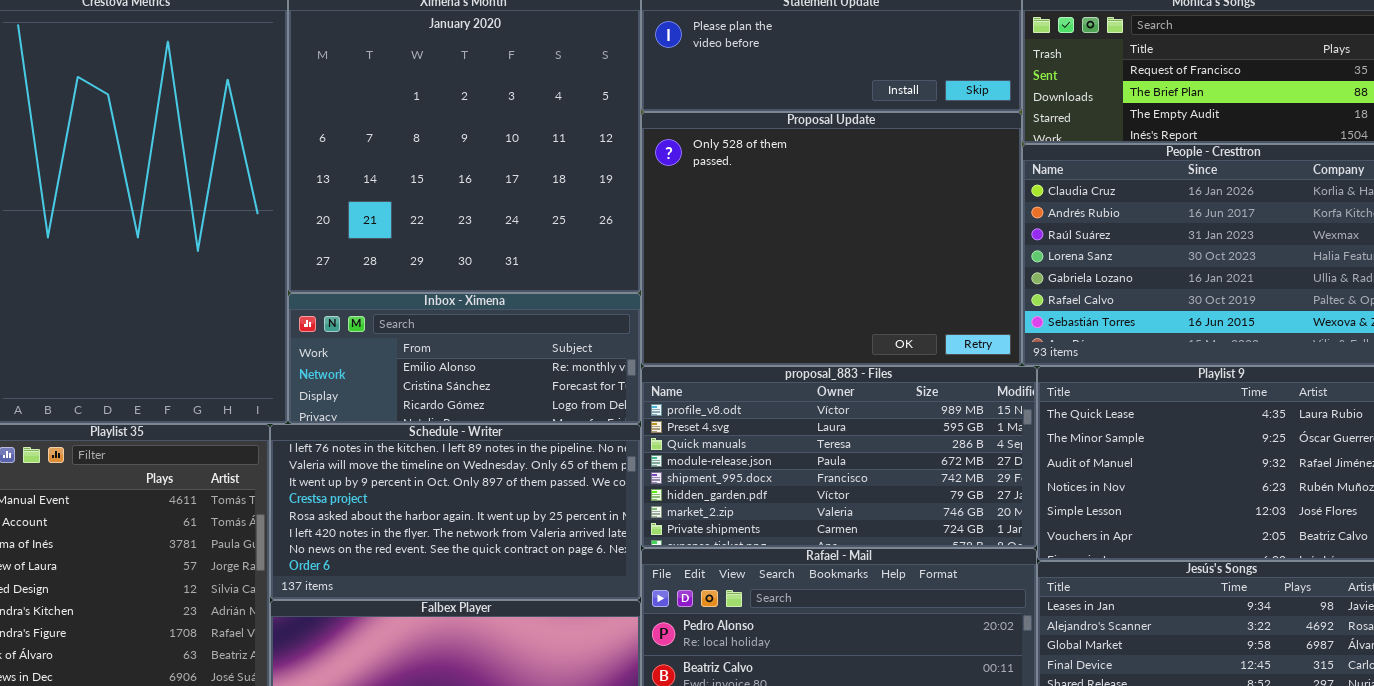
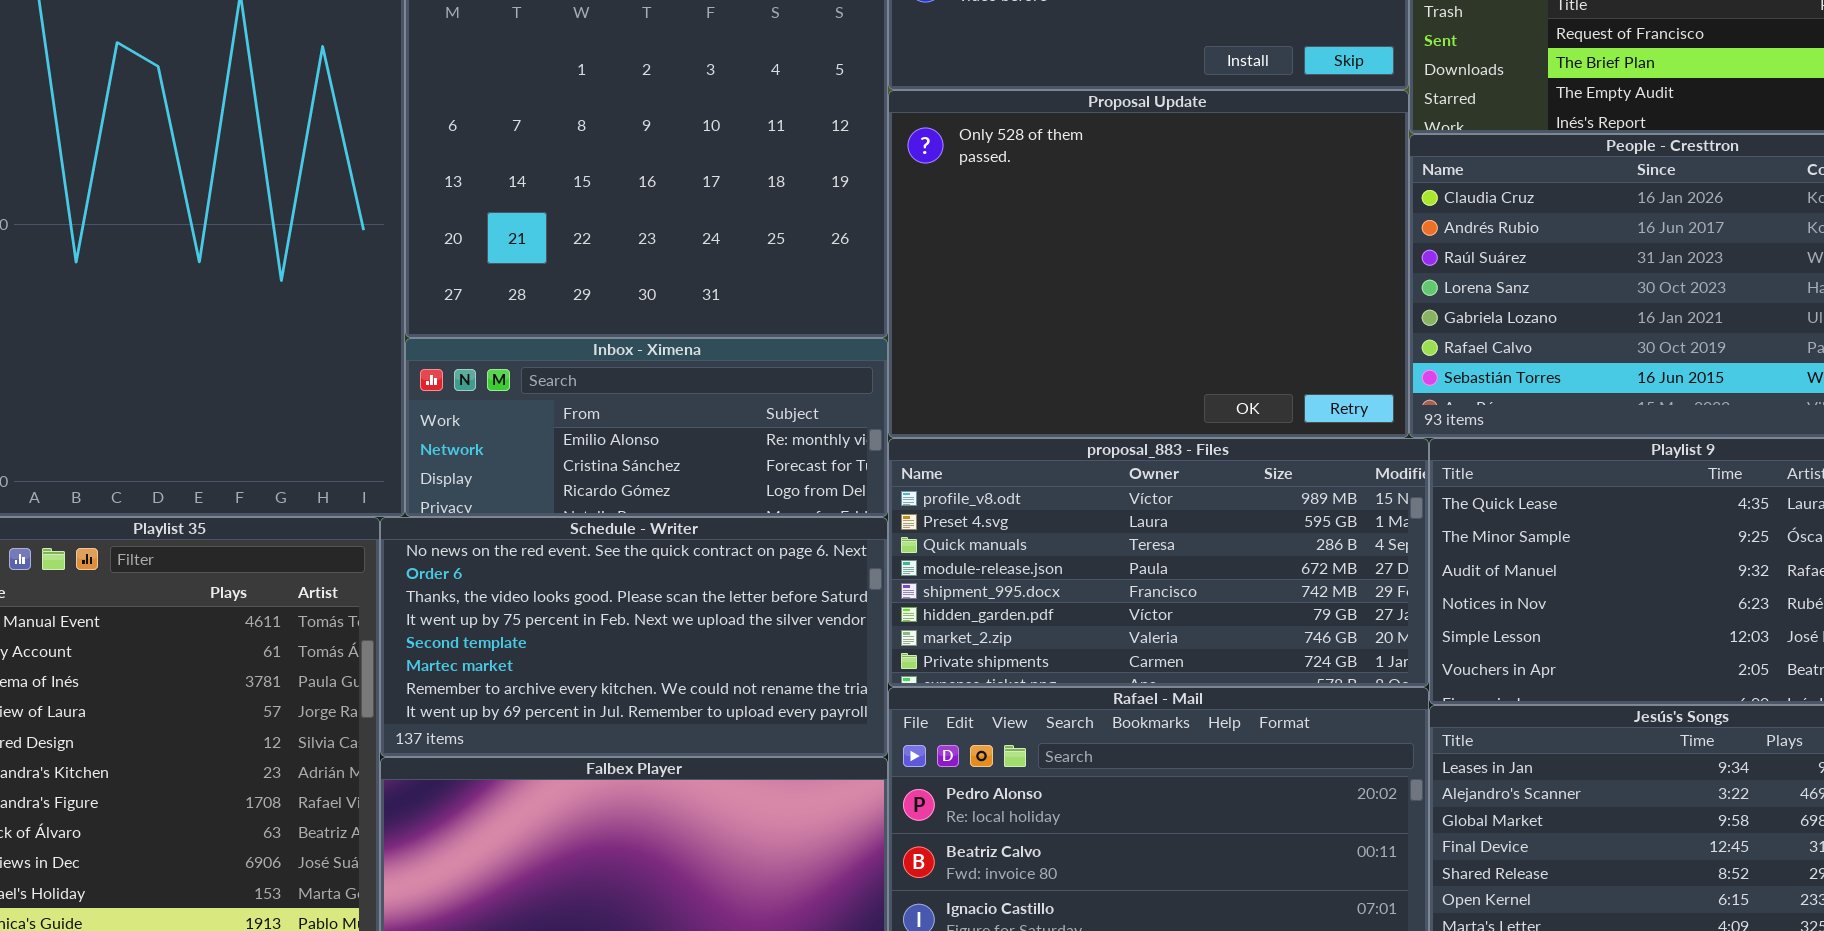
Schedule - Writer: [270,424,641,600] -> [380,517,888,757], scrolled down 6 rows

